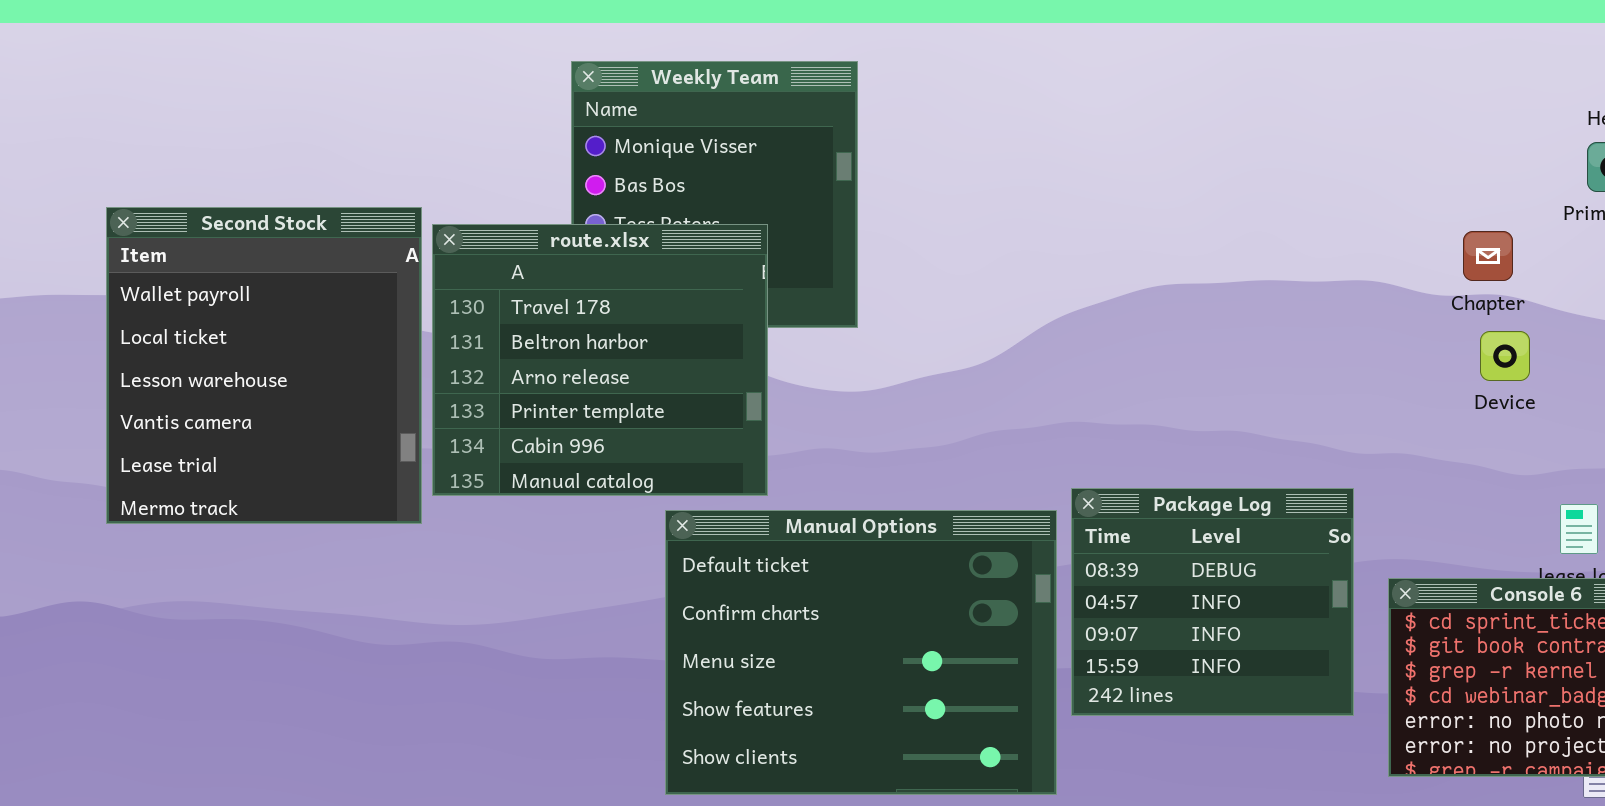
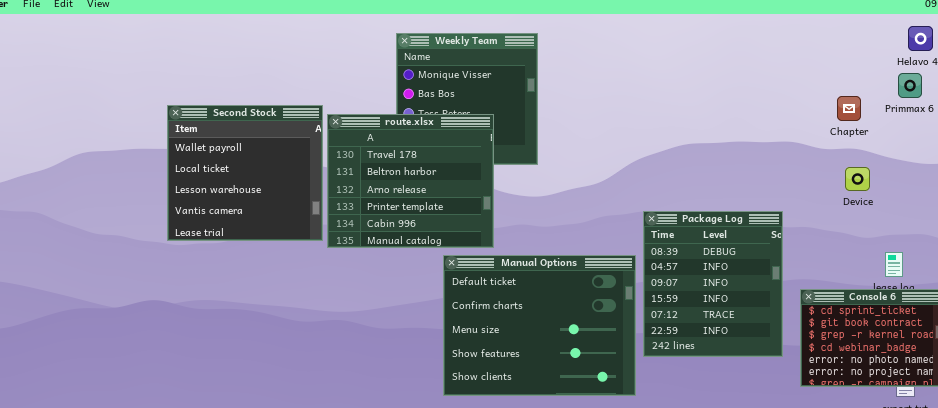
Second Stock: [106,207,422,524] -> [167,105,323,241], resized
Chapter: [1463,231,1513,281] -> [837,96,861,121], moved
Package Log: [1071,488,1354,716] -> [643,211,783,357], resized

